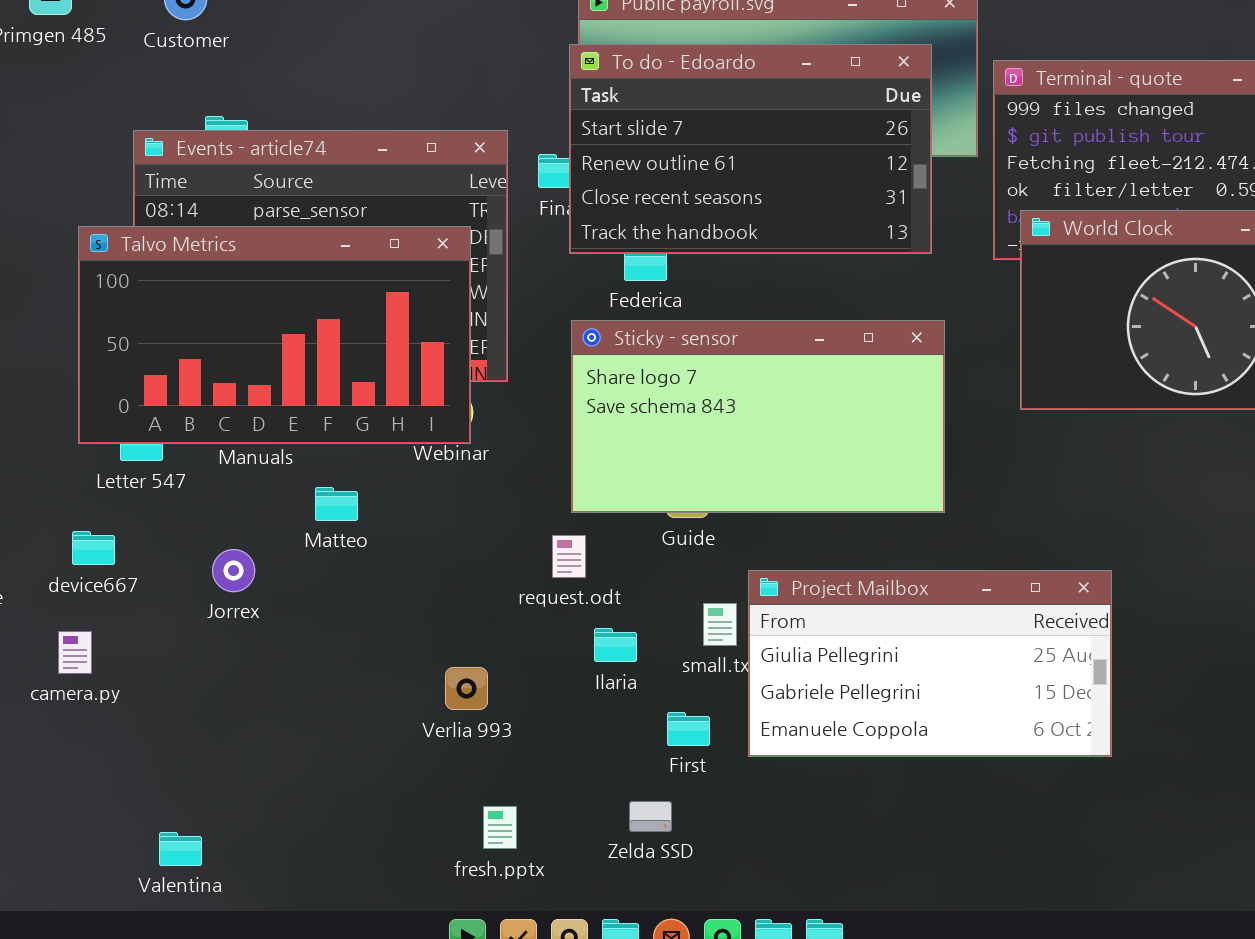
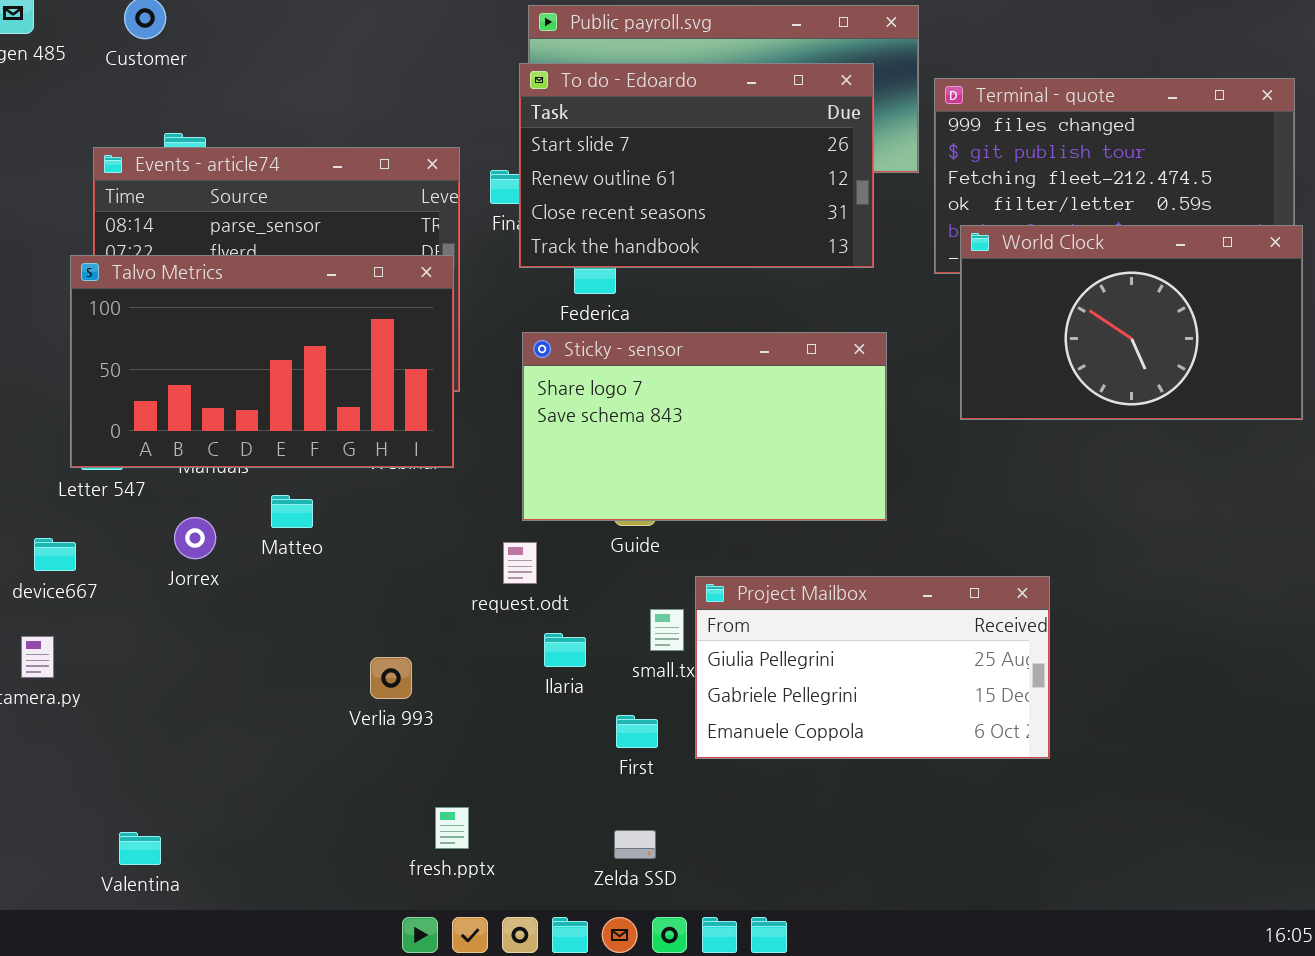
Talvo Metrics: [78,226,471,444] -> [70,255,454,468], moved
Jorrex: [212,549,255,592] -> [174,517,216,559], moved
Verlia 993: [445,667,488,710] -> [370,657,412,699], moved
Zelda SSD: [629,801,672,832] -> [614,830,656,859], moved

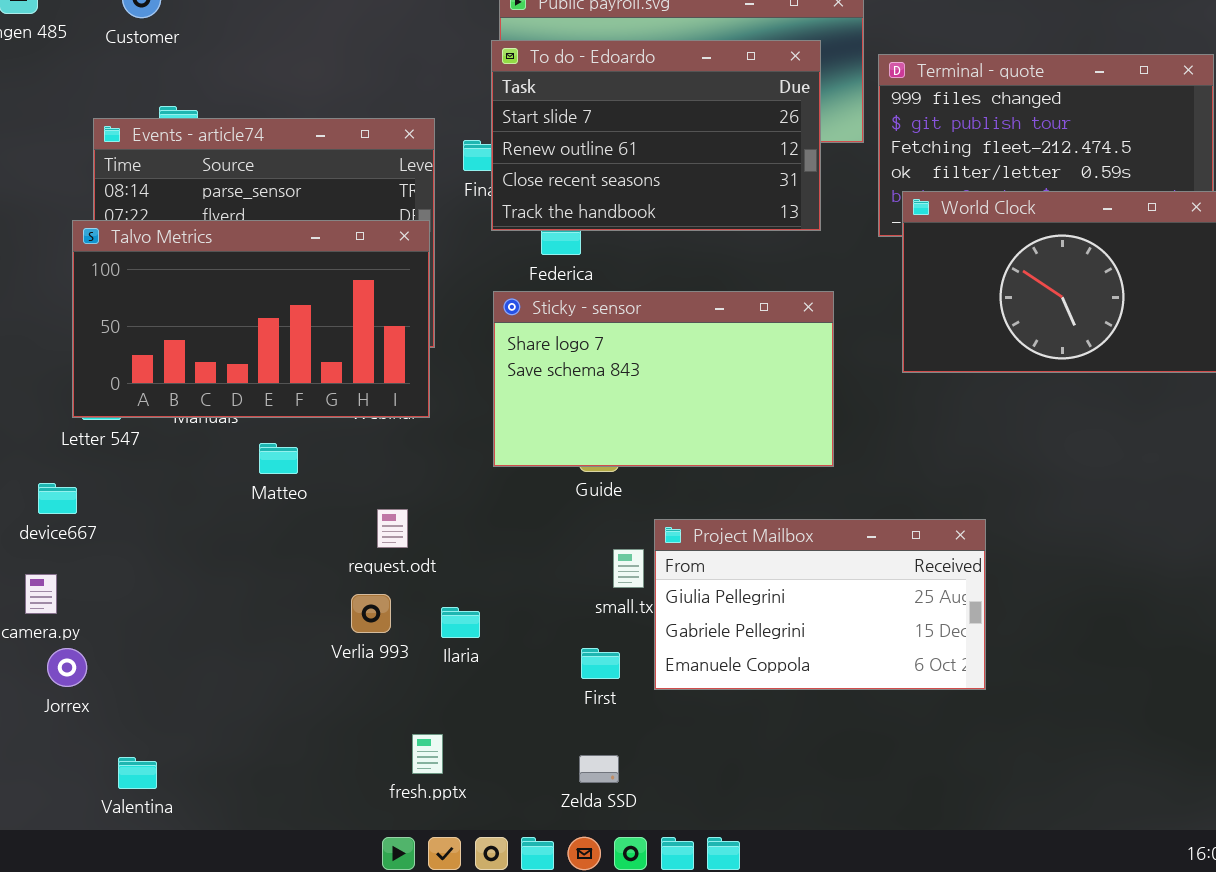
Jorrex: [174,517,216,559] -> [47,648,87,687], moved
request.odt: [503,542,537,584] -> [377,509,408,548], moved
Ilaria: [544,633,586,667] -> [441,607,480,638], moved

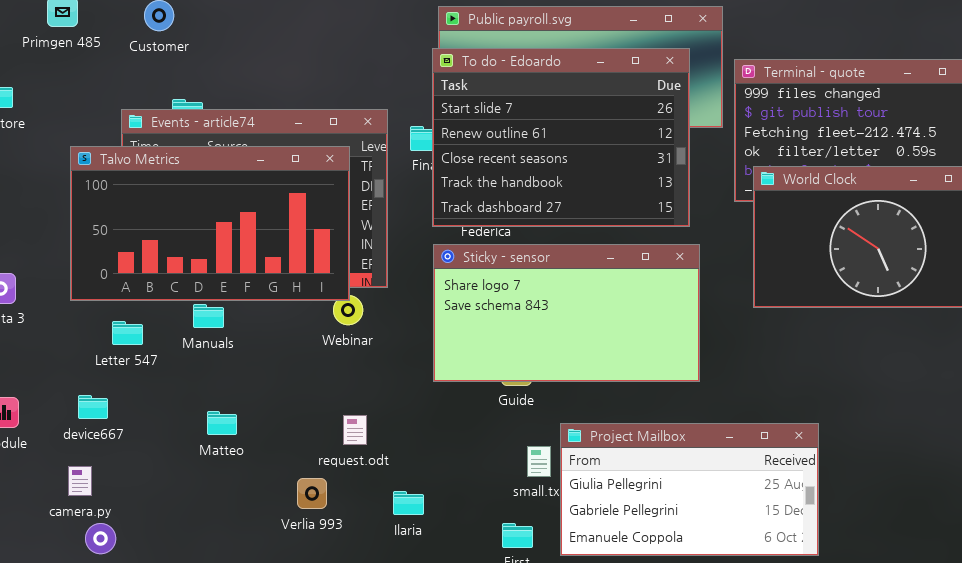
To do - Edoardo: [491,40,821,231] -> [432,48,690,227], resized
Talvo Metrics: [72,220,430,418] -> [70,146,350,301], moved
Matteo: [259,443,298,474] -> [207,411,237,435], moved
Verlia 993: [351,594,391,633] -> [297,478,327,509], moved

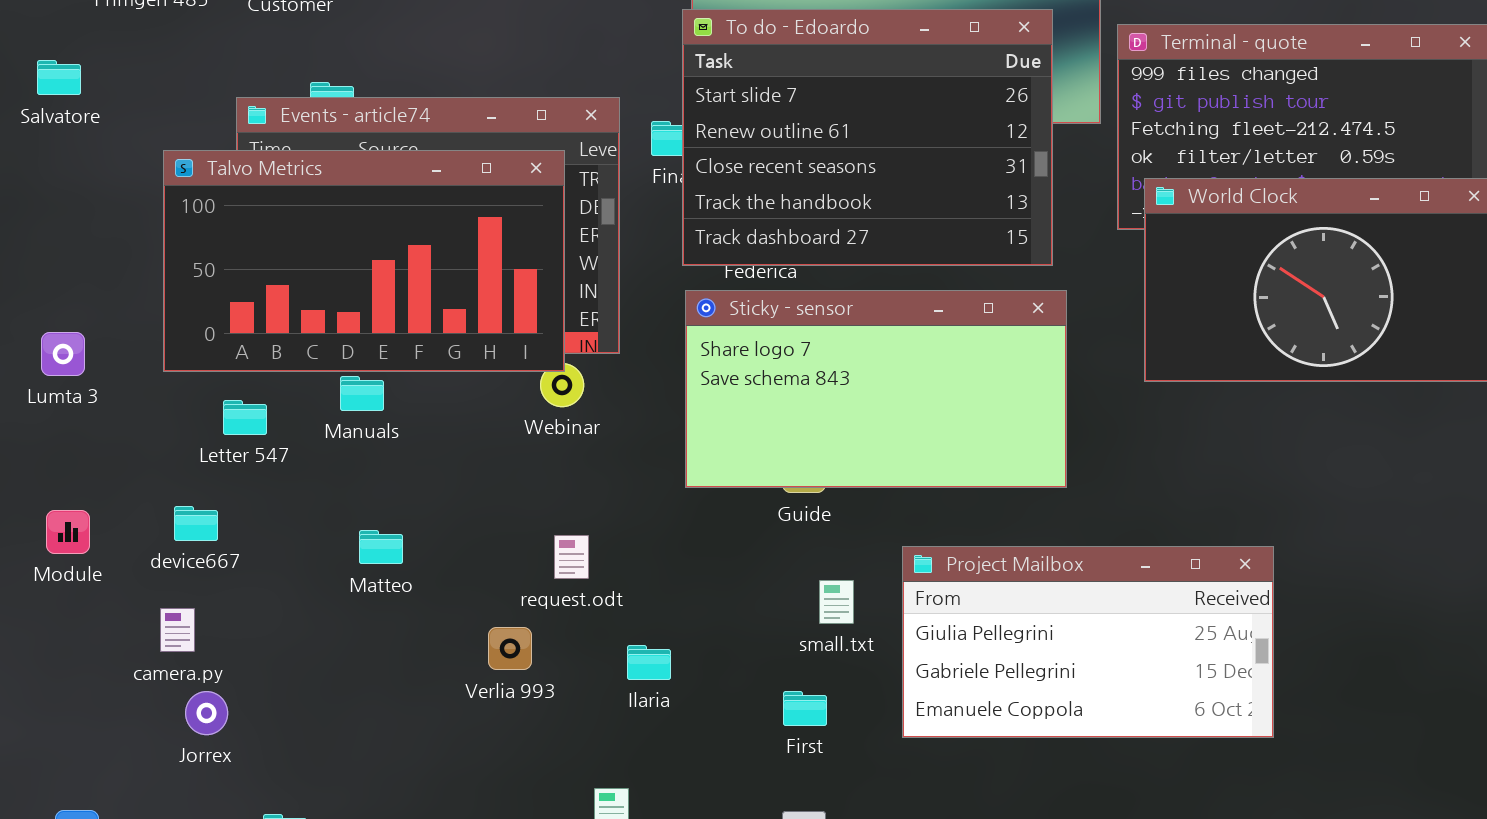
Project Mailbox: [560,423,819,556] -> [902,546,1274,738], moved

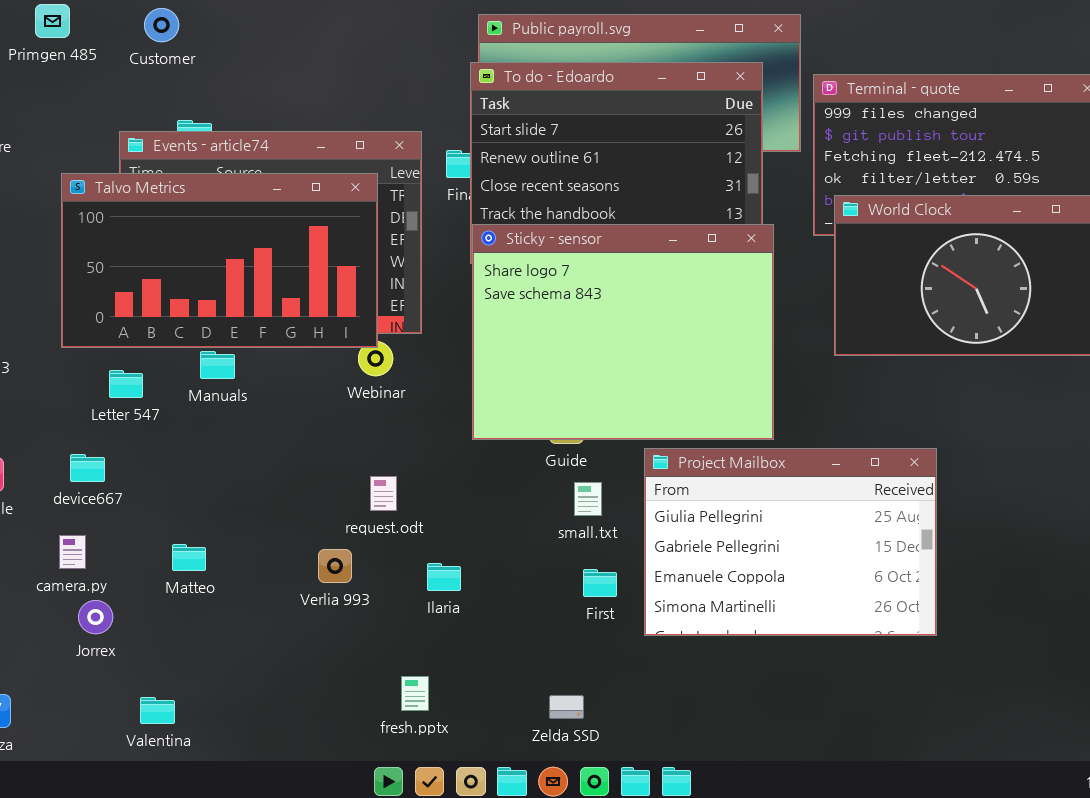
Sticky - sensor: [685,290,1067,488] -> [472,224,774,440], resized
Matteo: [359,530,403,564] -> [172,544,206,571], moved
Project Mailbox: [902,546,1274,738] -> [644,448,937,636], resized
small.txt: [819,580,854,624] -> [574,482,602,516], moved
First: [783,691,827,726] -> [583,569,617,597], moved

